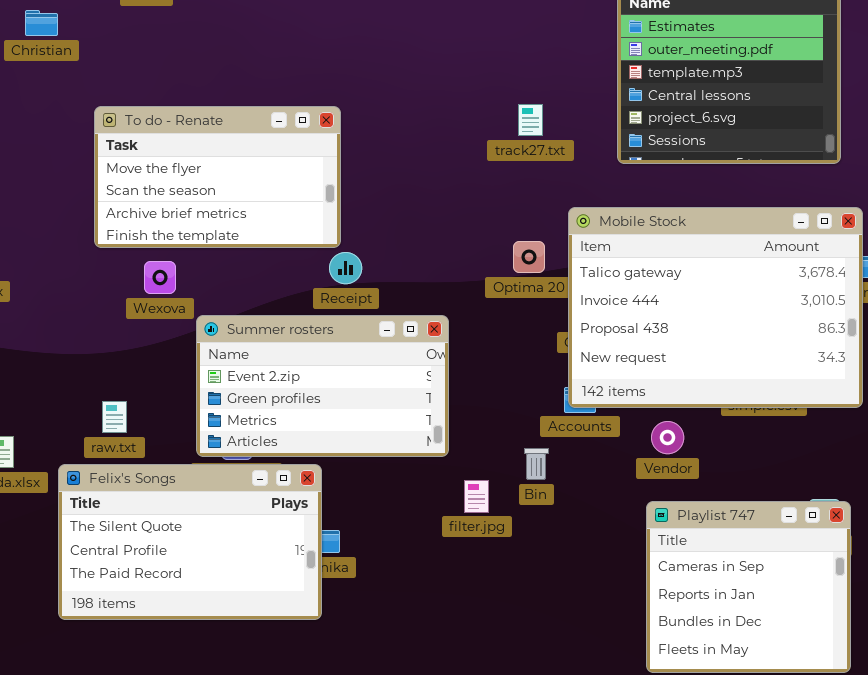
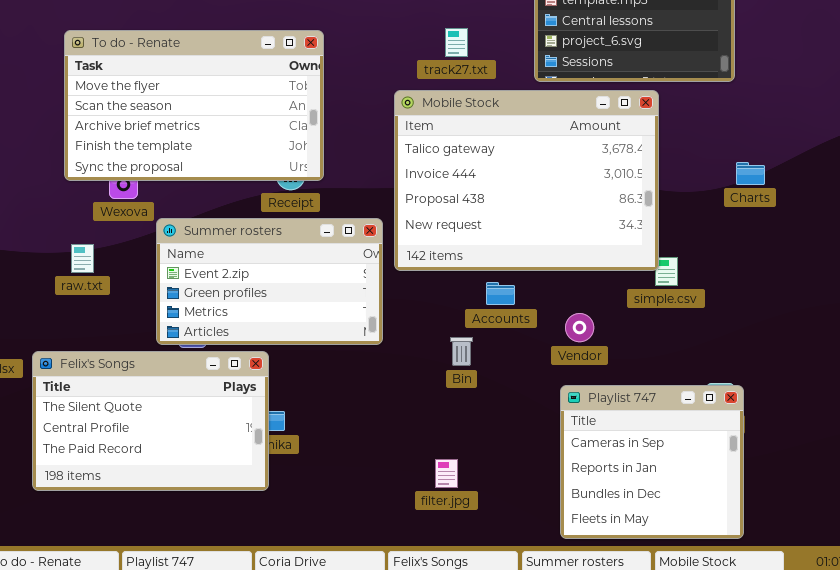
To do - Renate: [94,106,341,248] -> [64,30,324,181], resized
Mobile Stock: [568,207,863,408] -> [394,90,659,271], moved
raw.txt: [102,401,127,433] -> [71,244,94,273], moved
filter.jpg: [464,480,489,513] -> [435,459,458,488], moved

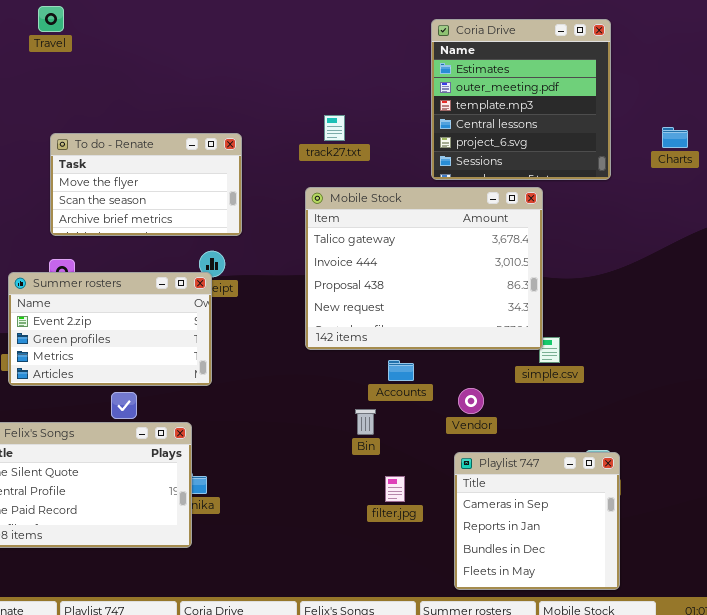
track27.txt: [445,28,468,57] -> [324,115,345,141], moved
To do - Renate: [64,30,324,181] -> [50,133,242,236], resized
Charts: [736,162,765,185] -> [662,127,688,148], moved
Summer rosters: [156,218,383,345] -> [8,272,212,386], moved
filter.jpg: [435,459,458,488] -> [385,476,405,502], moved

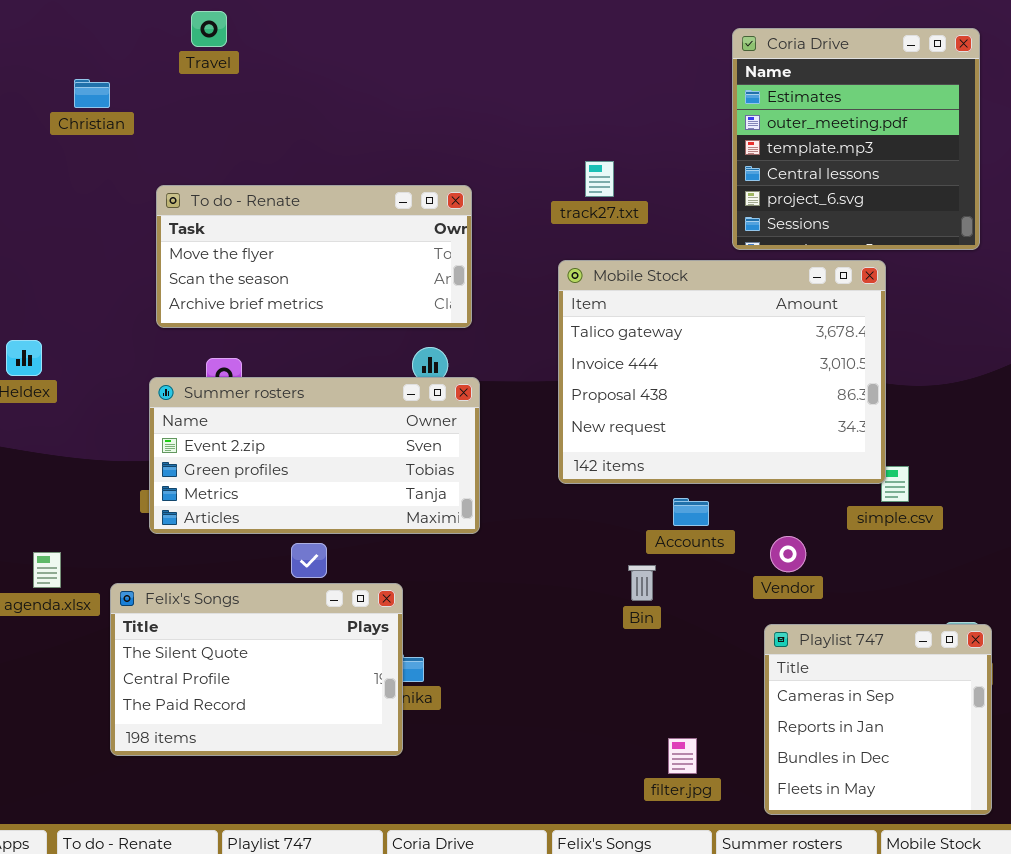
To do - Renate: [50,133,242,236] -> [156,185,472,328], resized
Summer rosters: [8,272,212,386] -> [149,377,480,534], resized
filter.jpg: [385,476,405,502] -> [668,738,697,774], moved

